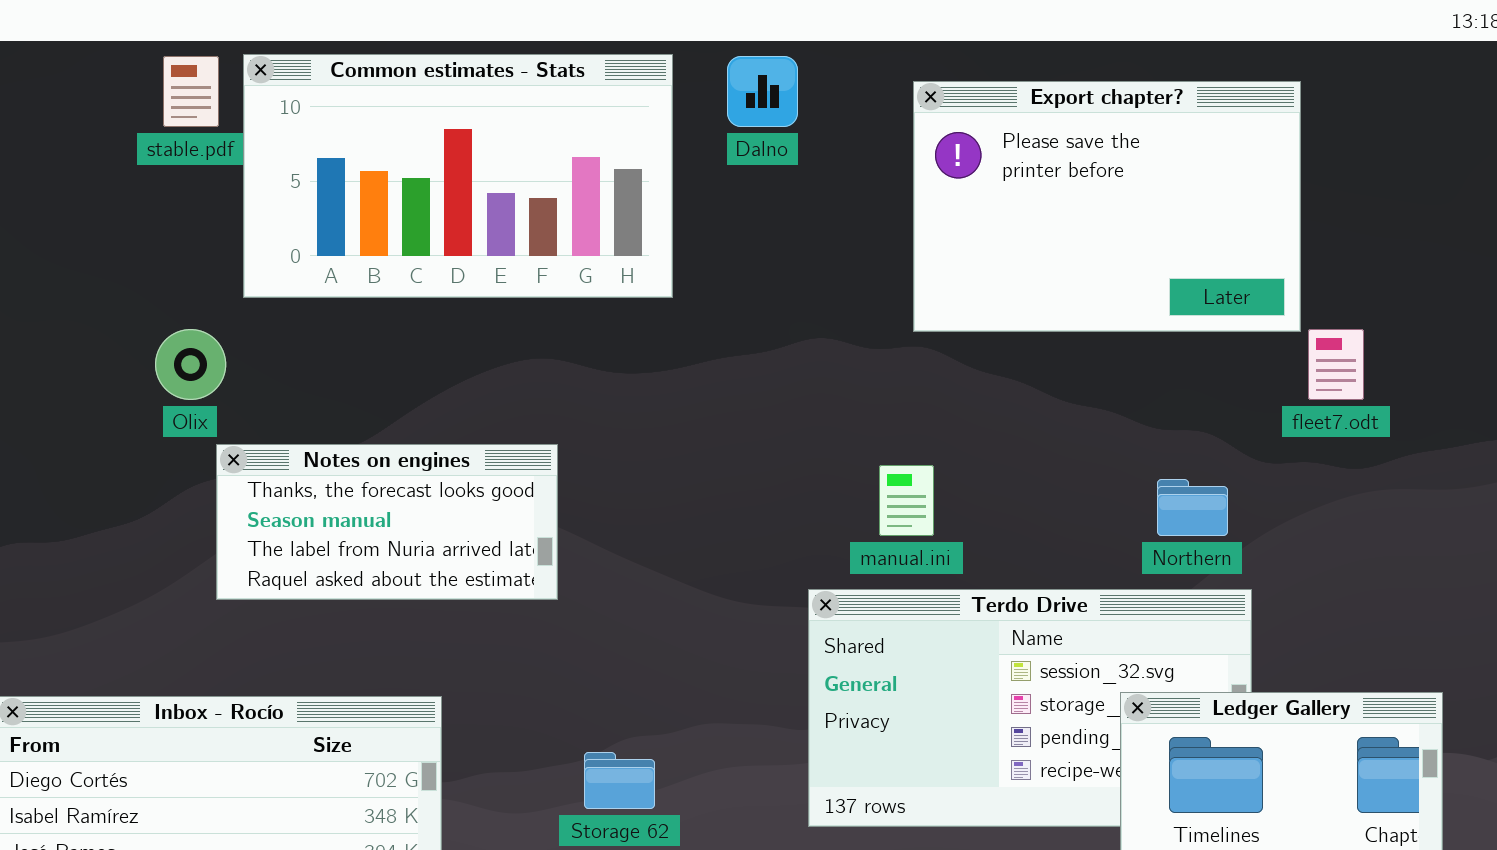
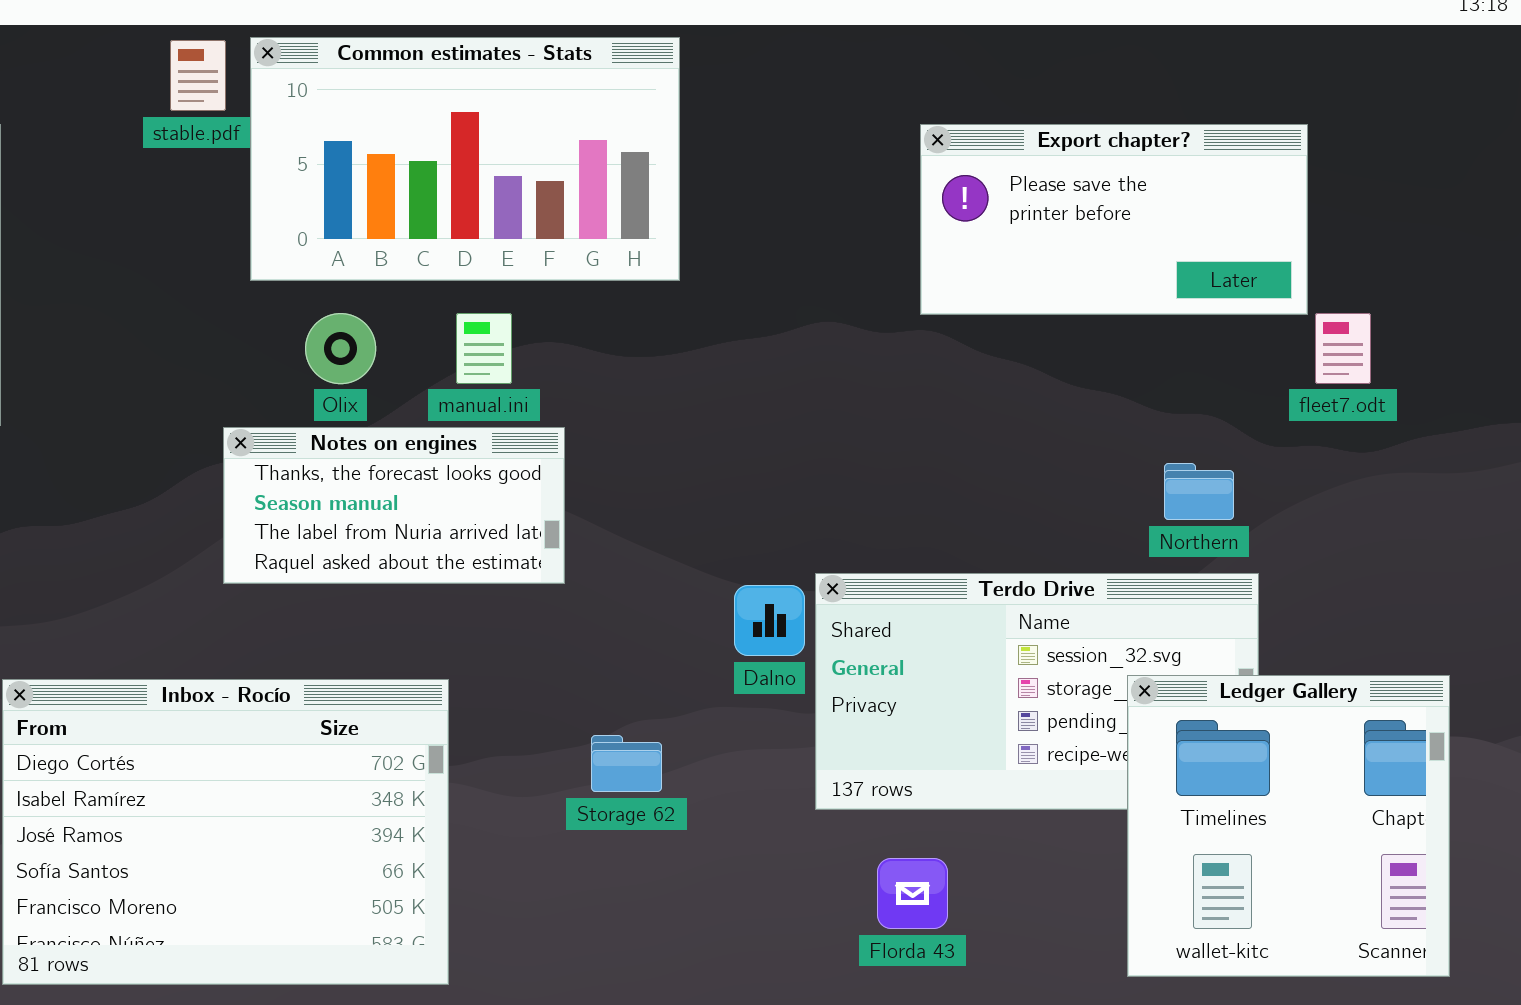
Dalno: [727,56,798,127] -> [734,585,805,656], moved
Export chapter?: [913,81,1301,332] -> [920,124,1308,315], resized
Olix: [155,329,226,400] -> [305,313,376,384], moved
manual.ini: [879,465,934,536] -> [456,313,512,384], moved

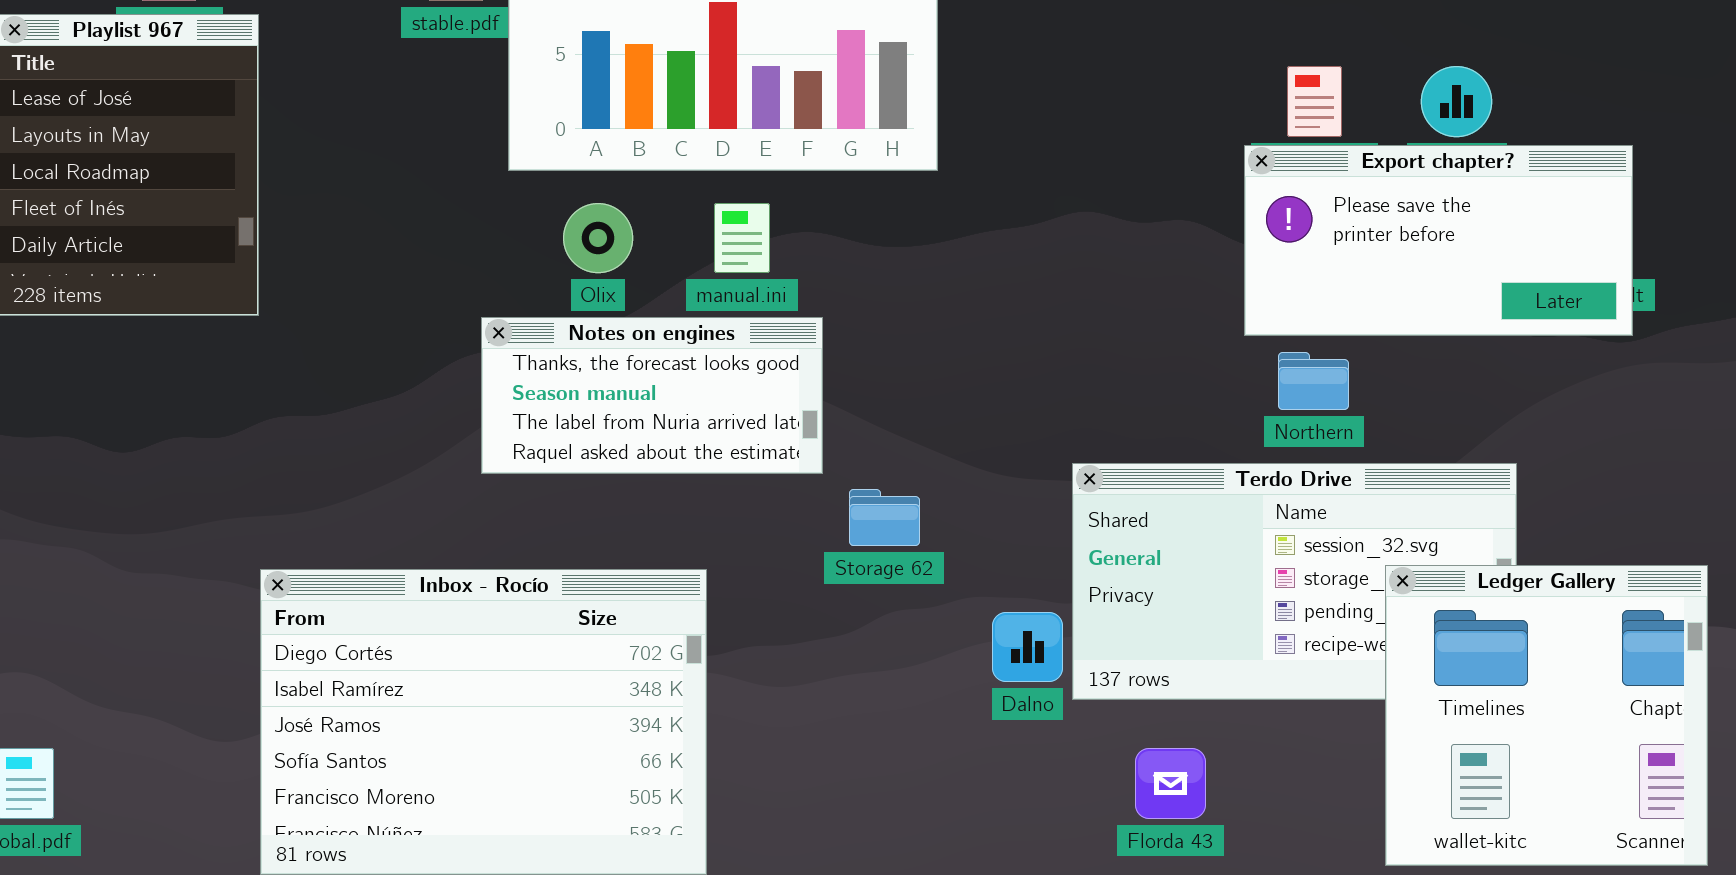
Export chapter?: [920,124,1308,315] -> [1244,145,1633,336], moved
Northern: [1164,463,1234,520] -> [1278,352,1349,410], moved
Dalno: [734,585,805,656] -> [992,612,1063,682], moved
Storage 62: [591,735,662,792] -> [849,489,920,546], moved

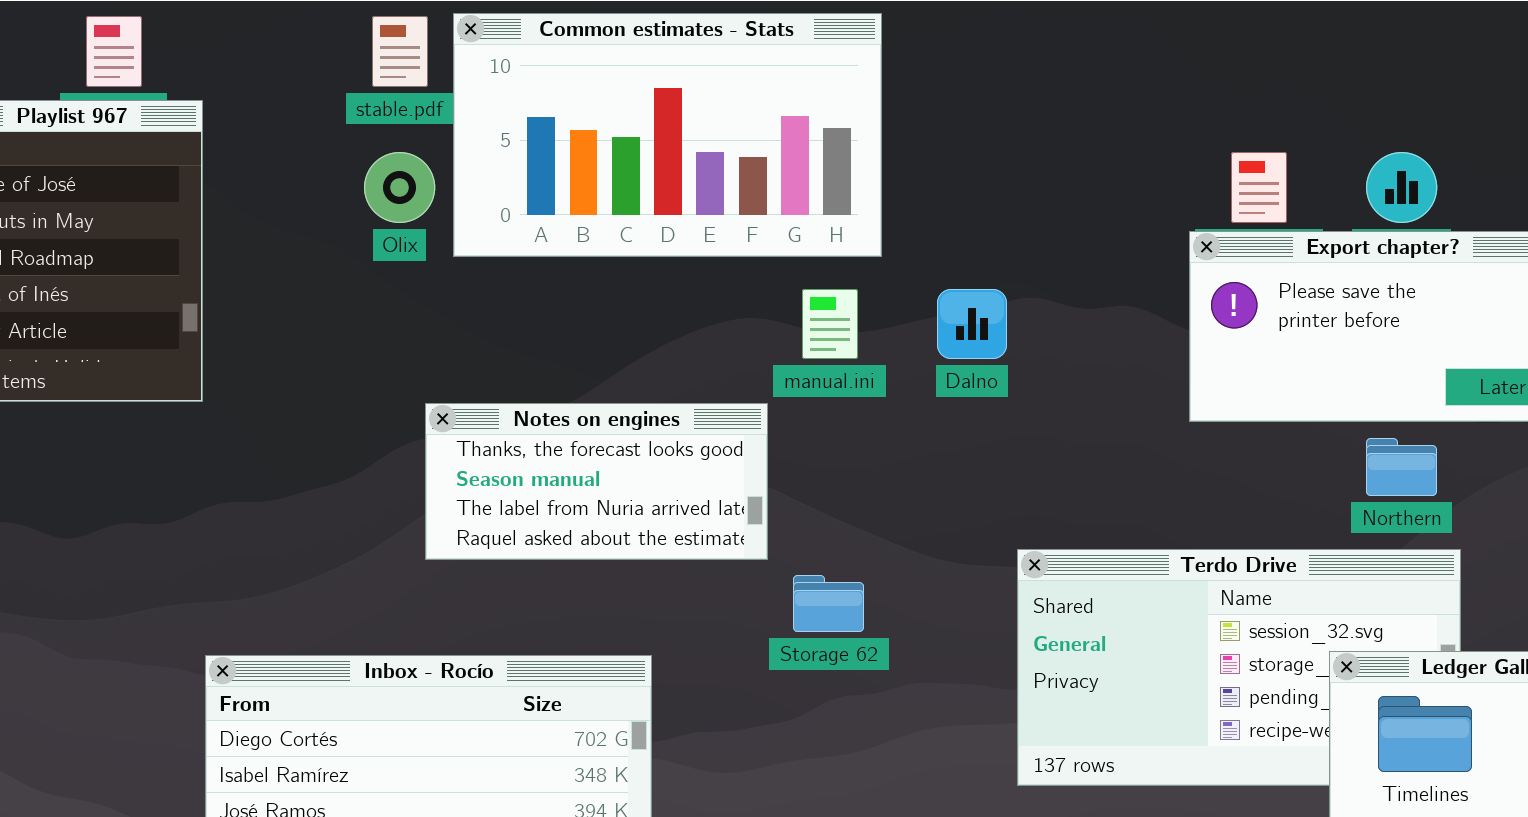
Olix: [563,203,633,273] -> [364,152,435,223], moved
manual.ini: [714,203,770,273] -> [802,289,858,359], moved
Northern: [1278,352,1349,410] -> [1366,438,1437,496], moved
Dalno: [992,612,1063,682] -> [937,289,1007,359], moved

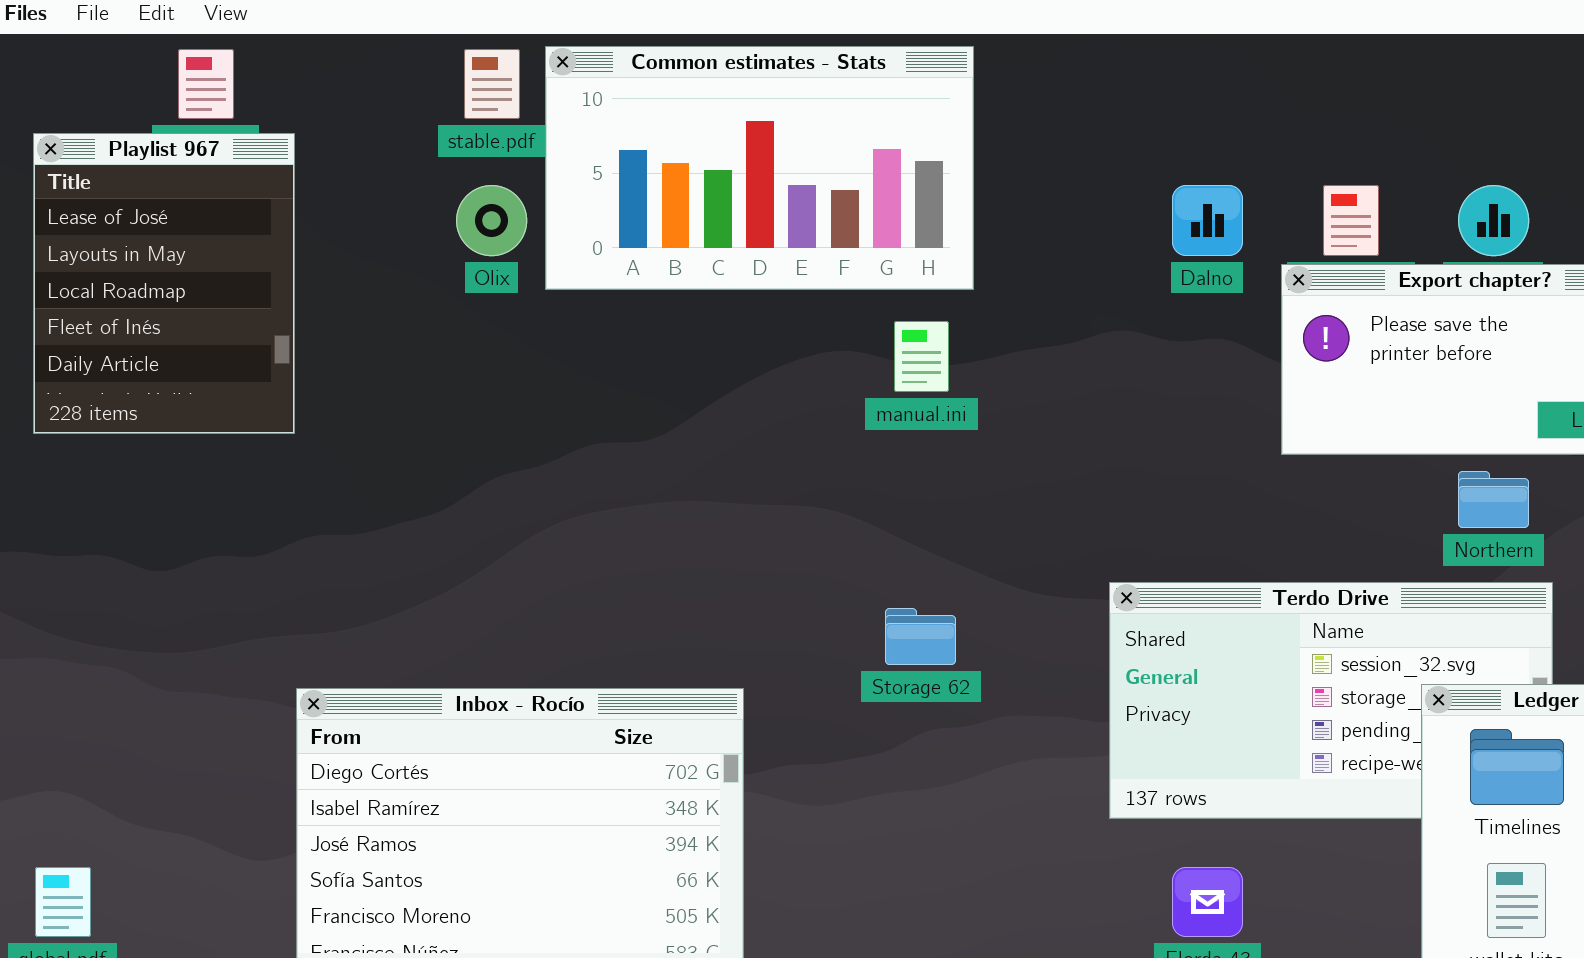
Dalno: [937,289,1007,359] -> [1172,185,1243,256], moved
Notes on engines: [425,403,768,560] -> none, closed

